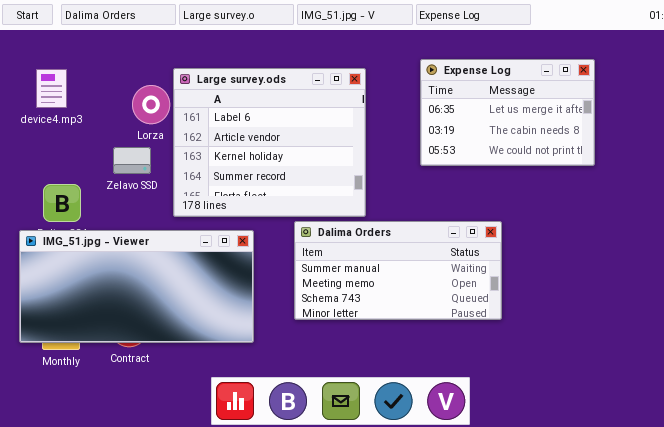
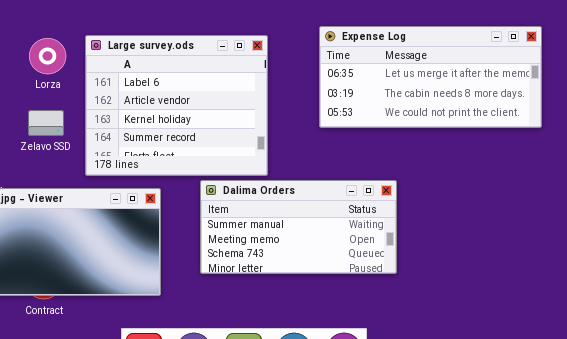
Expense Log: [420,59,595,166] -> [319,26,542,128], resized
Lorza: [132,85,170,124] -> [29,38,66,74], moved

